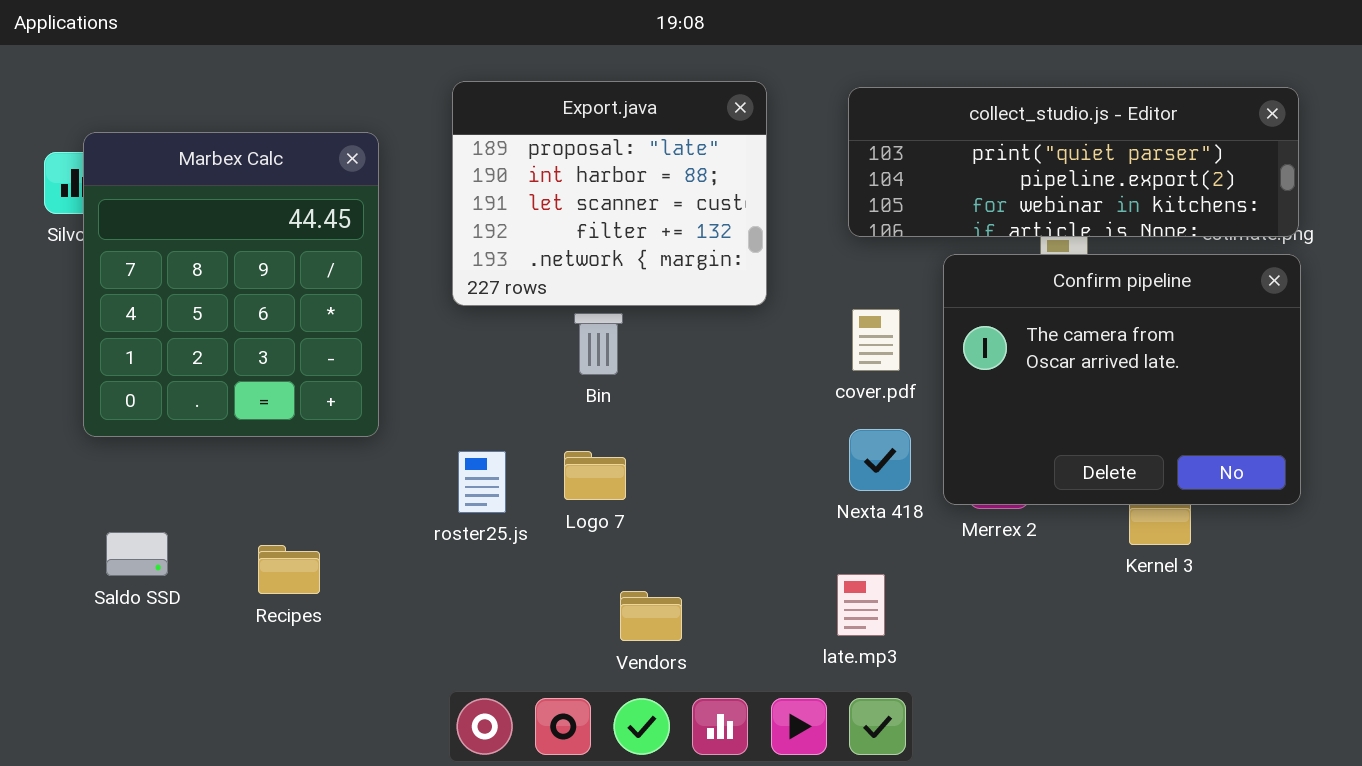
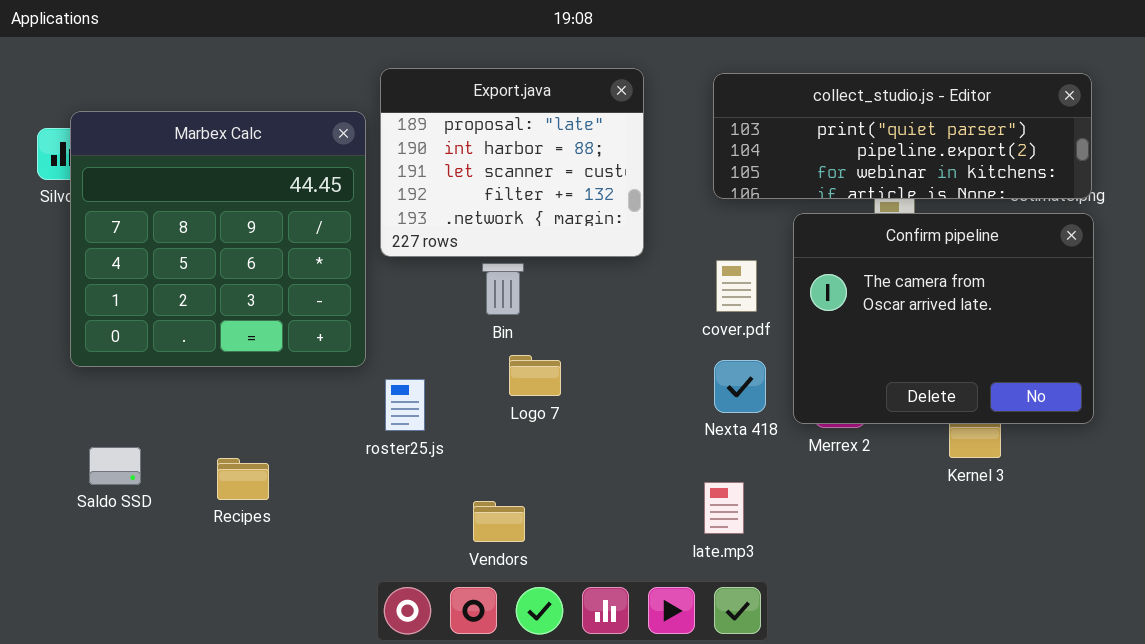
Marbex Calc: [83,132,379,437] -> [70,111,366,367], resized
Logo 7: [564,451,626,500] -> [509,355,561,396], moved
Vendors: [620,591,682,641] -> [473,501,525,542], moved

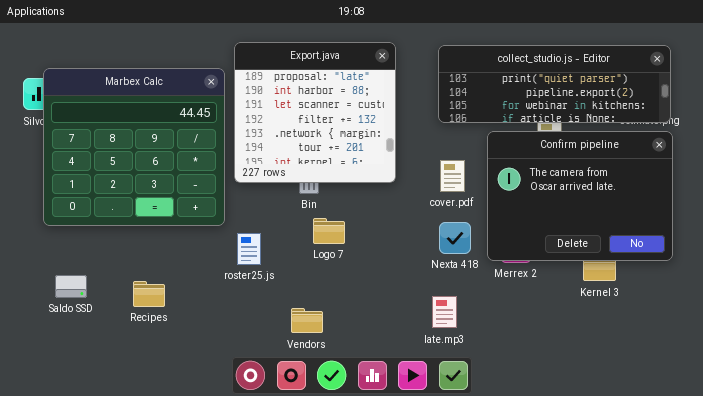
Export.java: [380,68,644,257] -> [234,42,396,183], resized

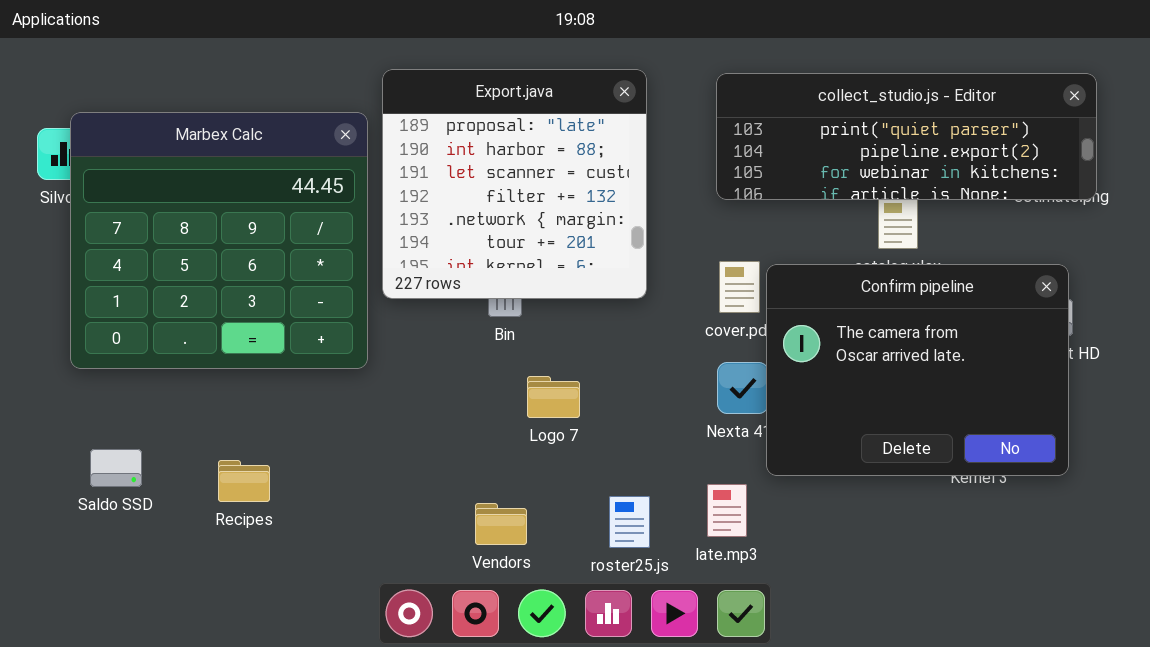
Confirm pipeline: [487,131,673,261] -> [766,264,1069,476], moved
Logo 7: [313,218,345,244] -> [527,376,580,418], moved
roster25.js: [237,233,261,265] -> [609,496,650,548], moved

